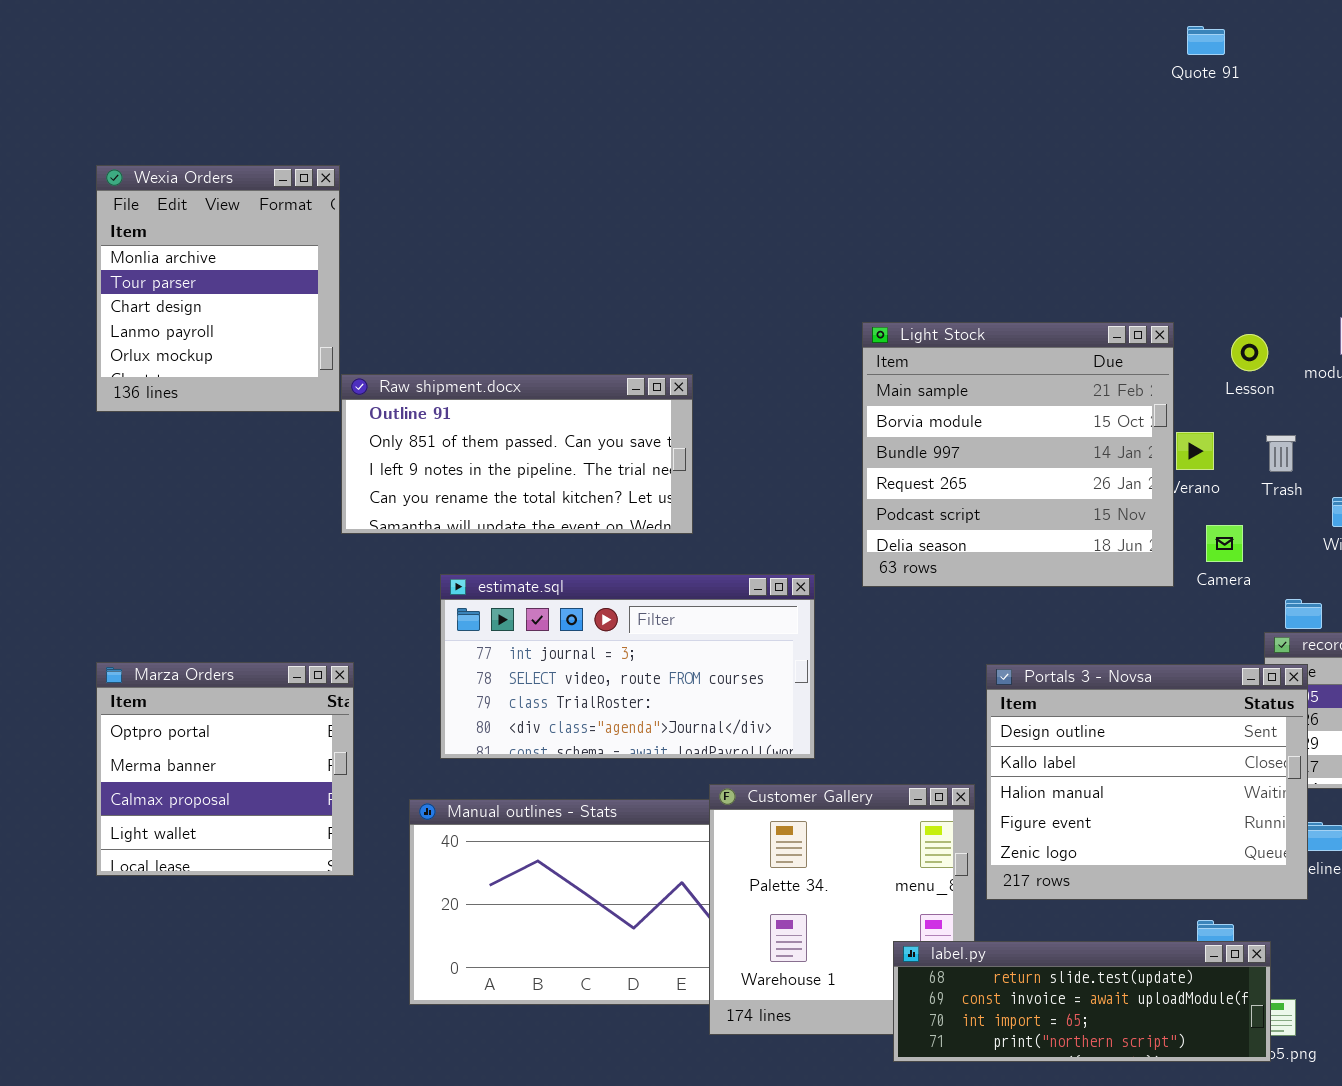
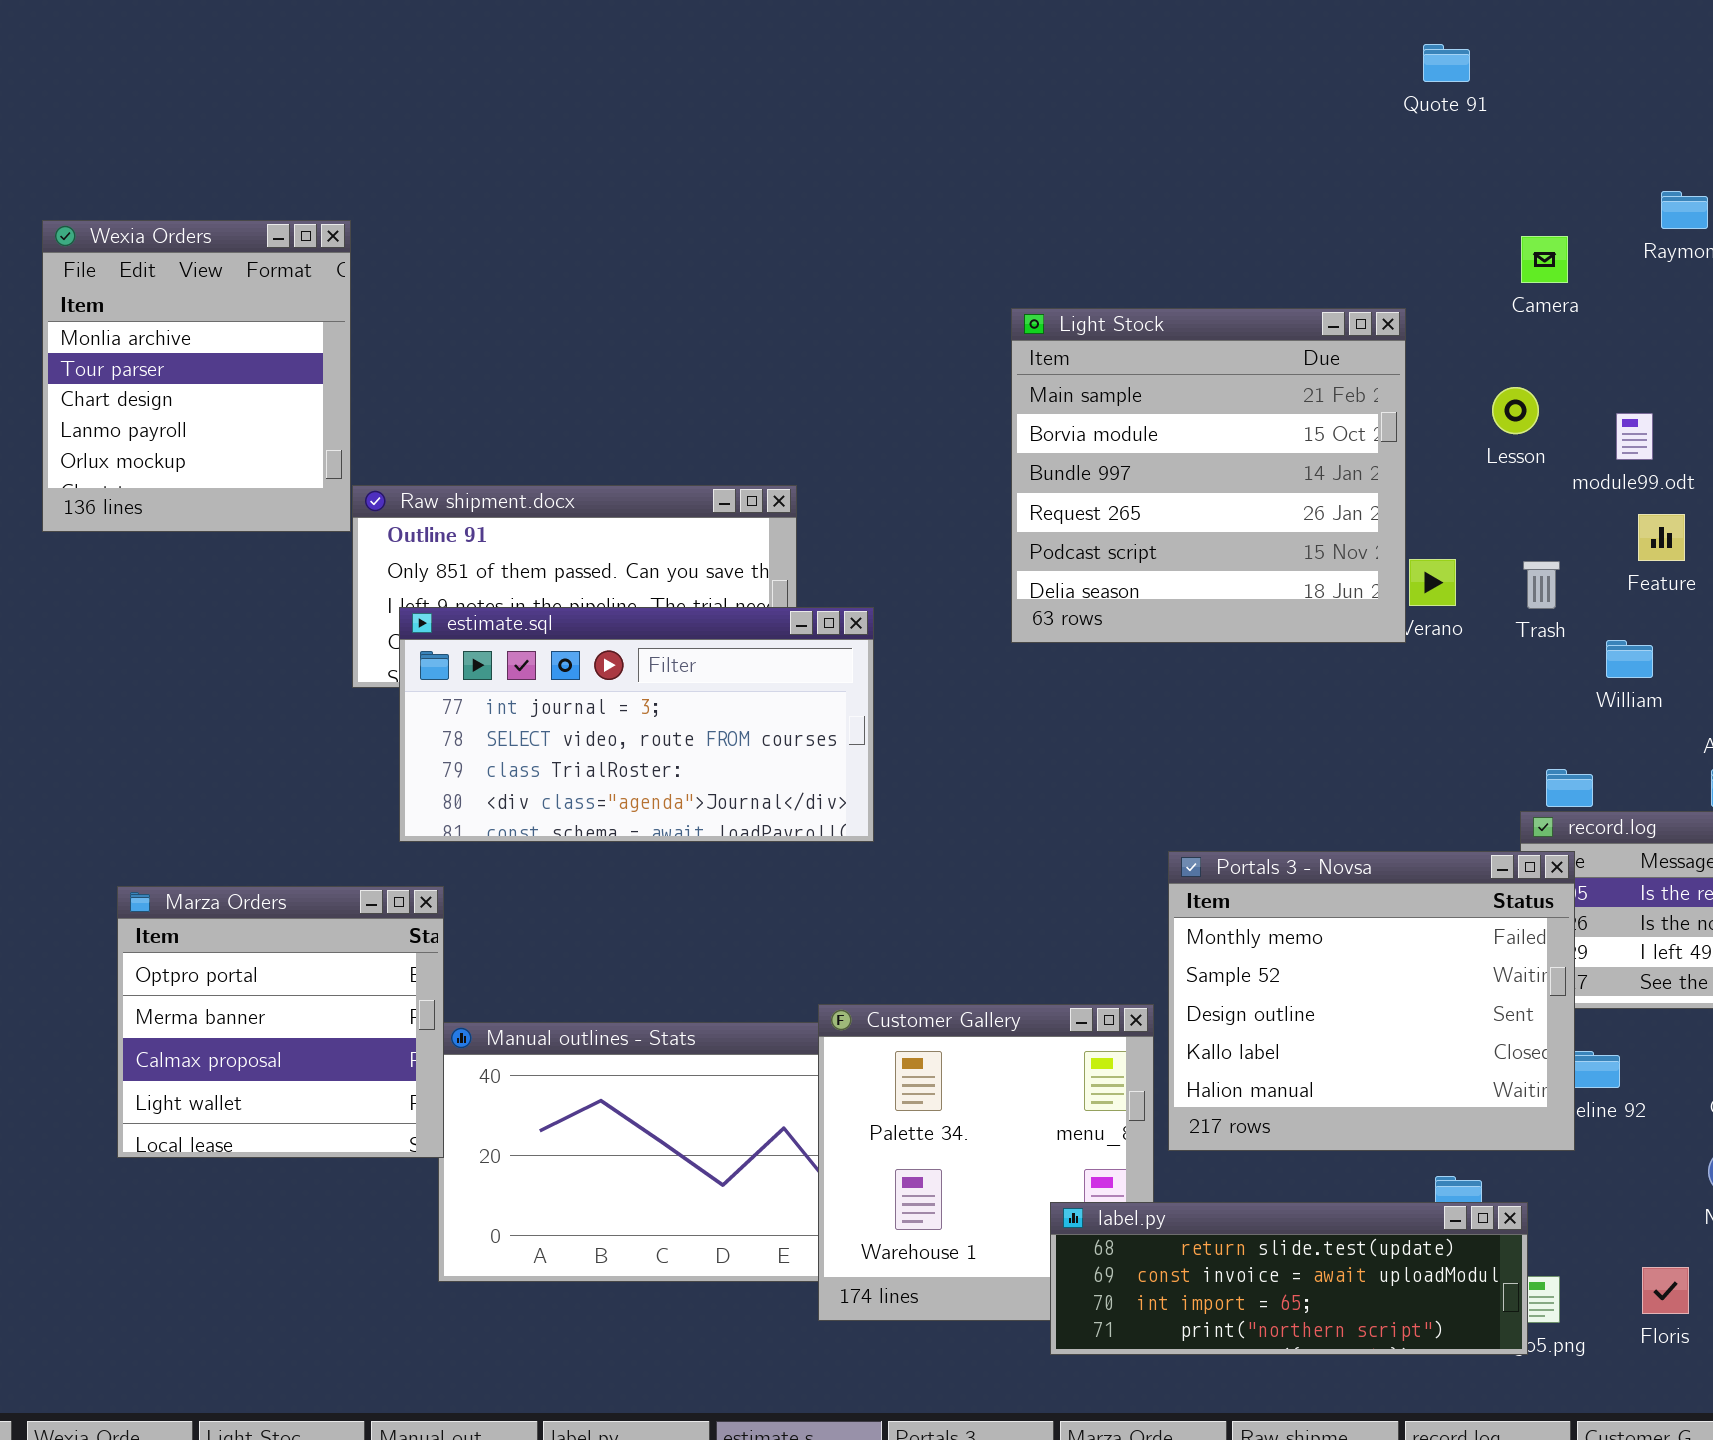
Light Stock: [862,322,1174,587] -> [1011,308,1406,643], moved
Lesson: [1231,334,1268,371] -> [1492,387,1539,434], moved
Camera: [1206,525,1243,562] -> [1521,236,1568,283], moved
estimate.sql: [440,574,815,759] -> [399,607,874,842], moved
Marza Orders: [96,662,354,876] -> [117,886,444,1158], moved
Portals 3 - Novsa: [986,664,1308,900] -> [1168,851,1575,1151], scrolled up 2 rows

